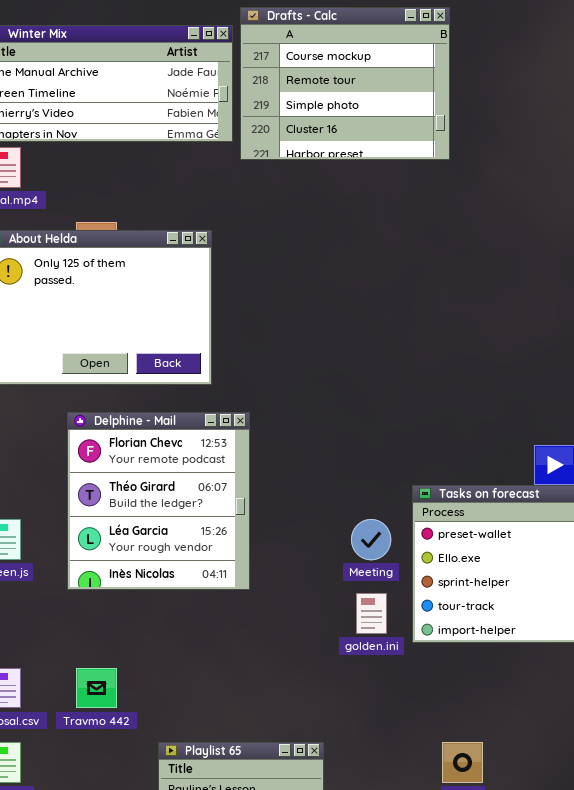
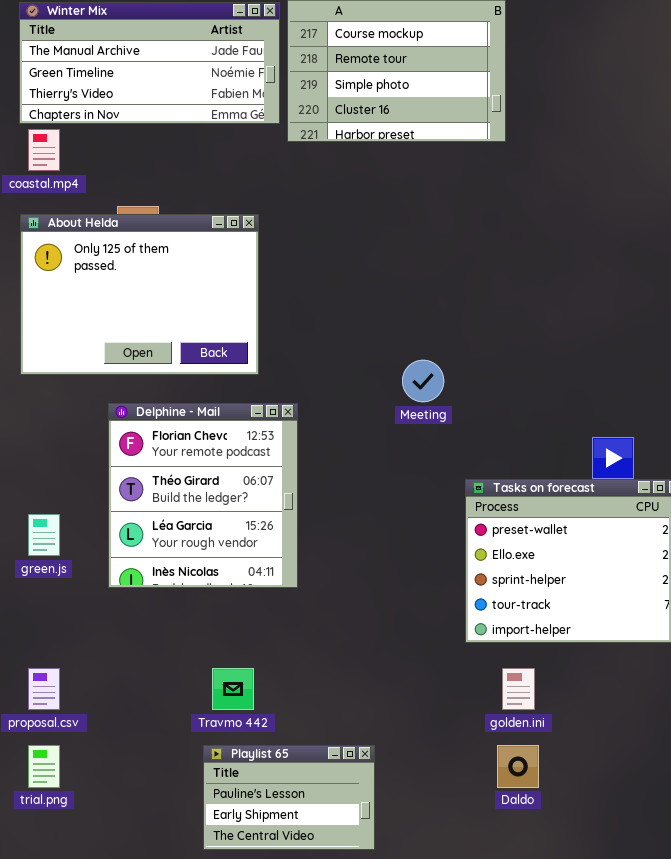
Meeting: [351,519,391,560] -> [402,360,444,402], moved
golden.ini: [356,593,387,634] -> [502,668,535,710], moved
Travmo 442: [76,668,117,708] -> [212,668,254,710], moved

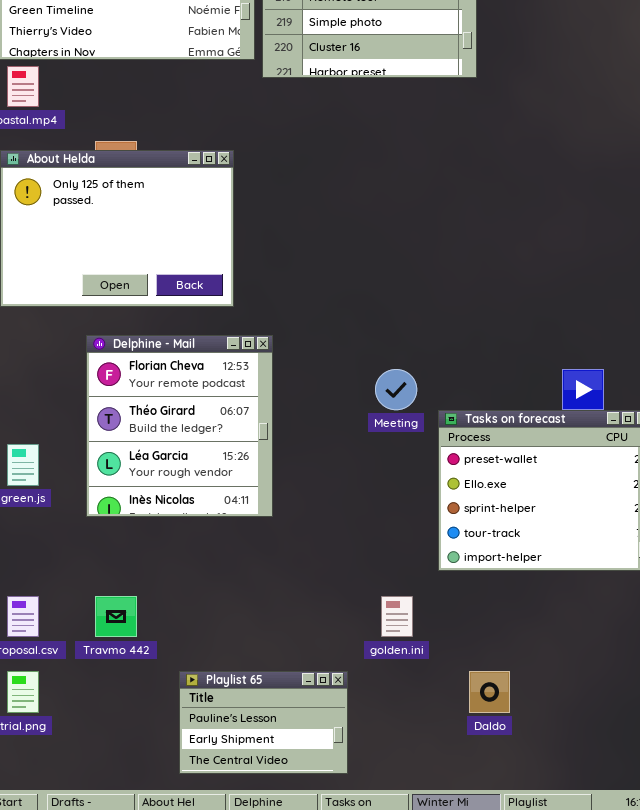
Meeting: [402,360,444,402] -> [375,369,417,410], moved
Travmo 442: [212,668,254,710] -> [95,596,137,637], moved
golden.ini: [502,668,535,710] -> [381,596,413,637], moved

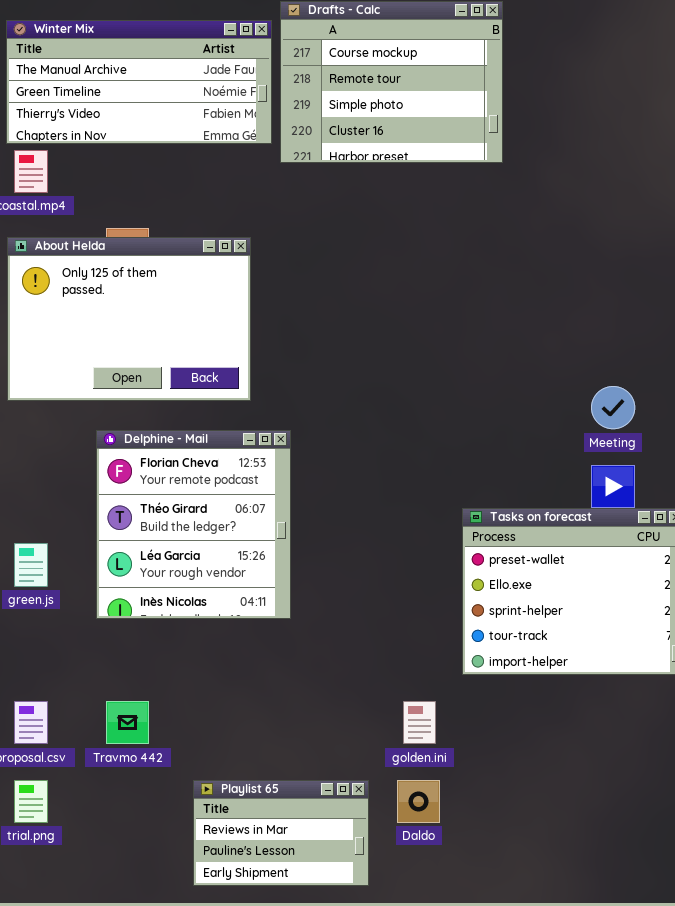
Meeting: [375,369,417,410] -> [591,386,635,429], moved
Playlist 65: [179,671,348,774] -> [193,780,369,886], scrolled up 1 row
Daldo: [469,671,510,713] -> [397,780,440,823], moved

